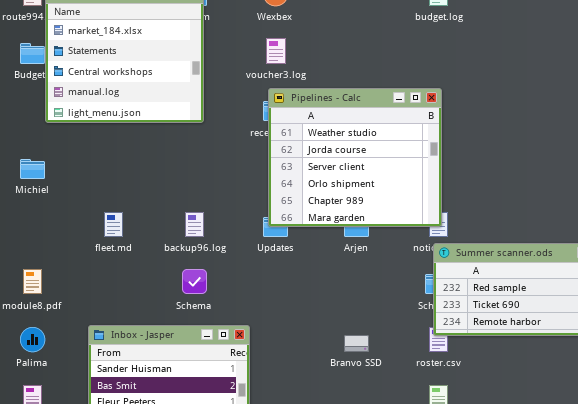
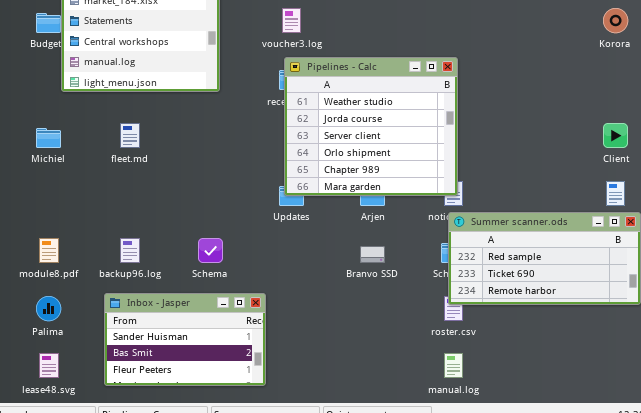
fleet.md: [104,212,123,237] -> [120,123,140,148], moved
backup96.log: [185,212,204,237] -> [120,238,140,263], moved
Branvo SSD: [344,335,369,352] -> [360,246,385,263], moved

